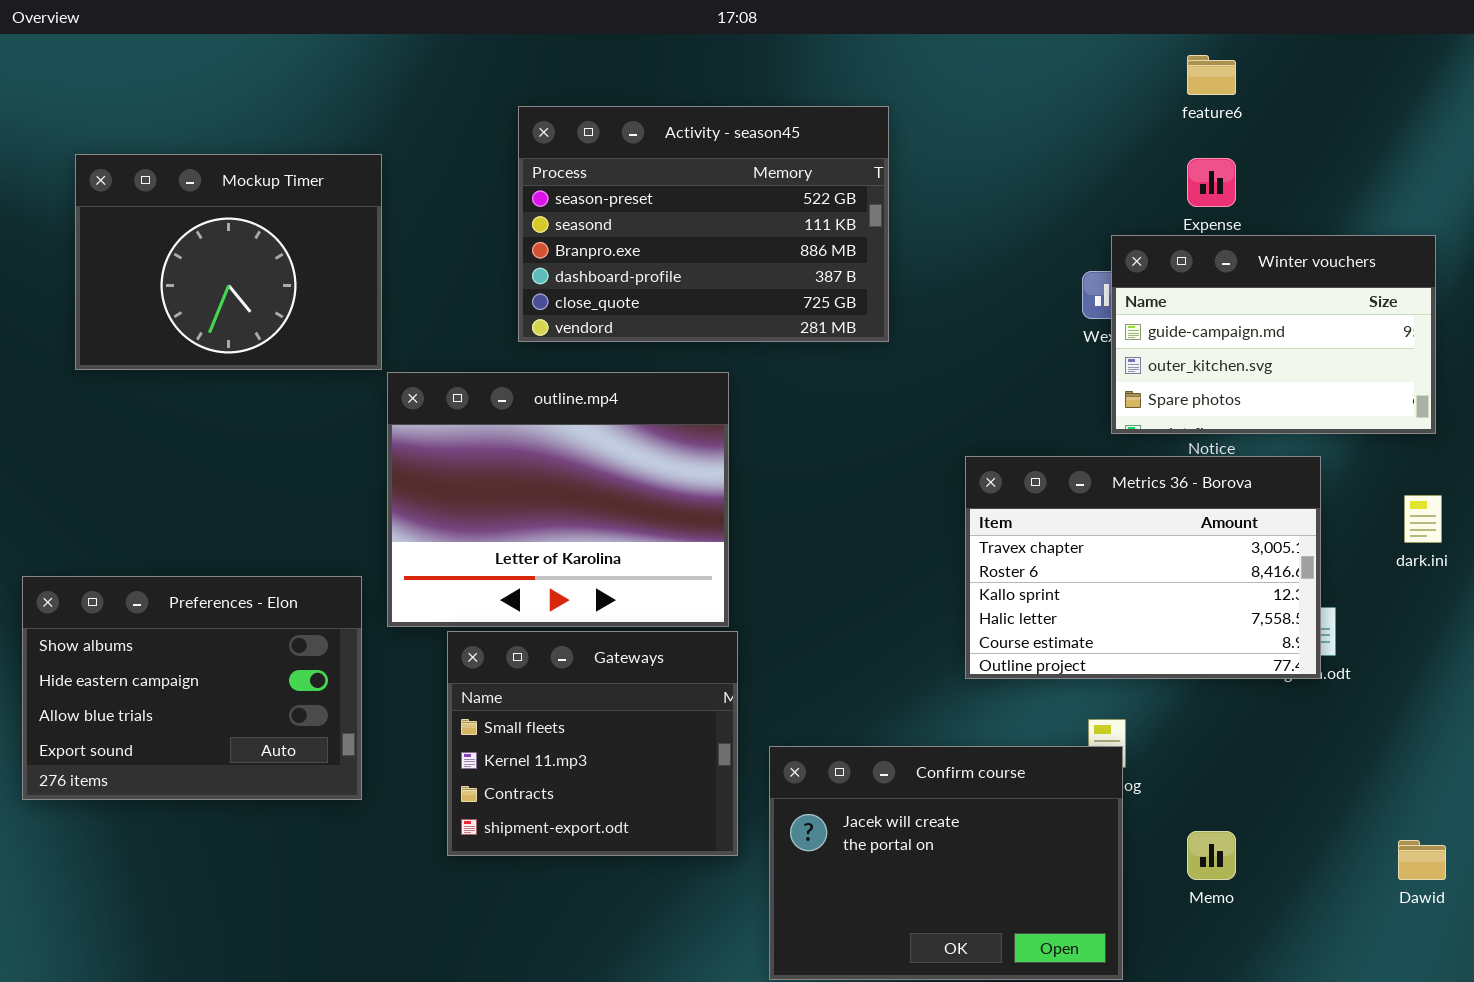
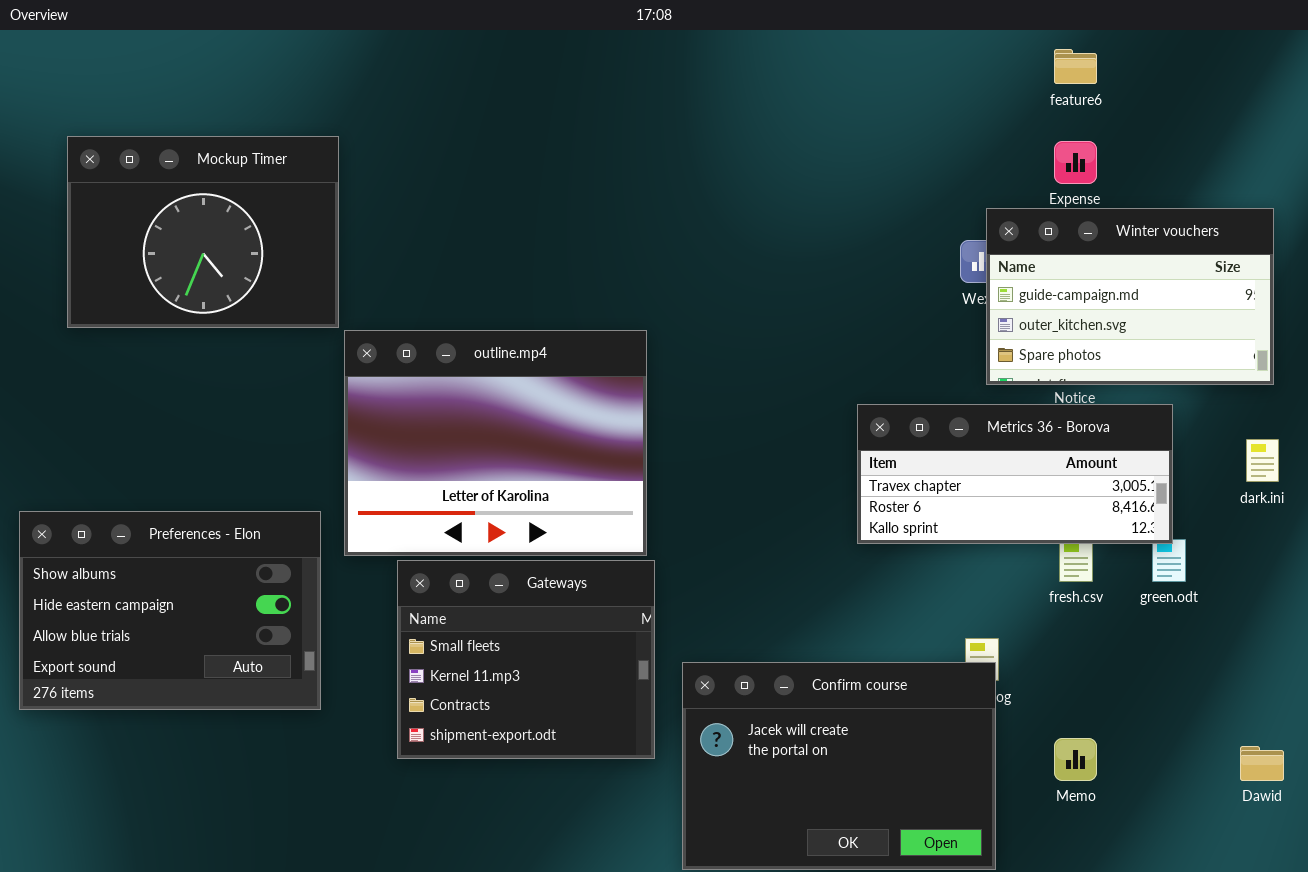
Activity - season45: [518,106,889,342] -> none, closed
Metrics 36 - Borova: [965,456,1321,679] -> [857,404,1173,544], resized

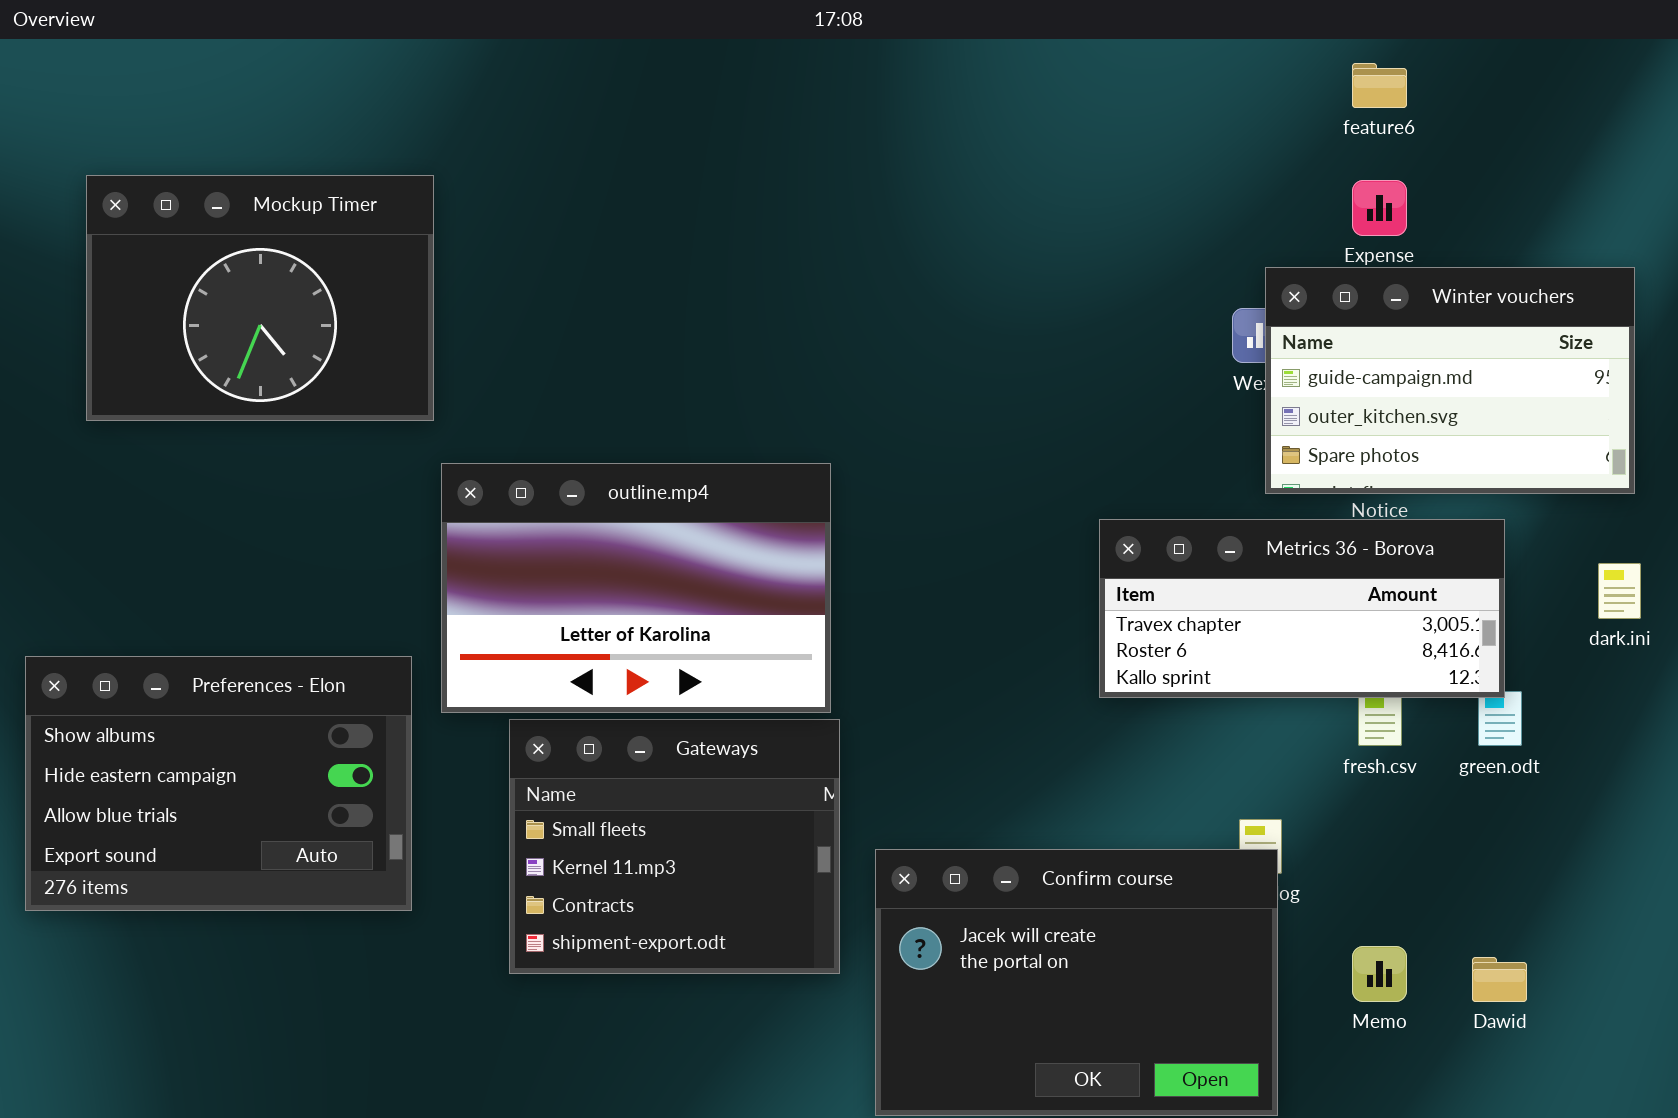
outline.mp4: [344,330,647,556] -> [441,463,831,713], resized
Dawid: [1240,746,1284,781] -> [1472,957,1527,1002], moved

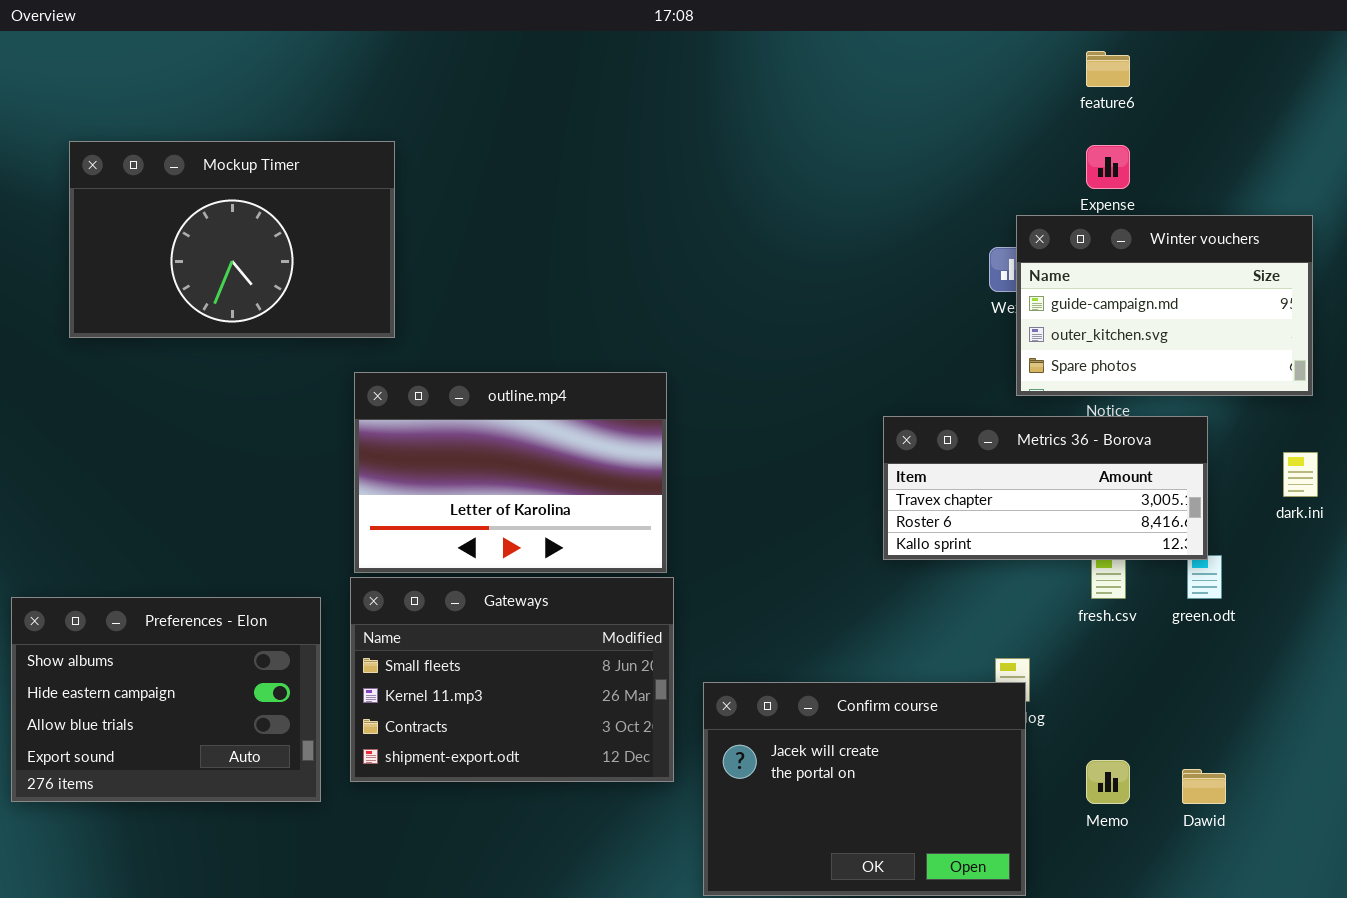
Mockup Timer: [86,175,434,421] -> [69,141,395,338], resized
Preferences - Elon: [25,656,412,911] -> [11,597,321,802], moved
Gateways: [509,719,840,974] -> [350,577,674,782], resized

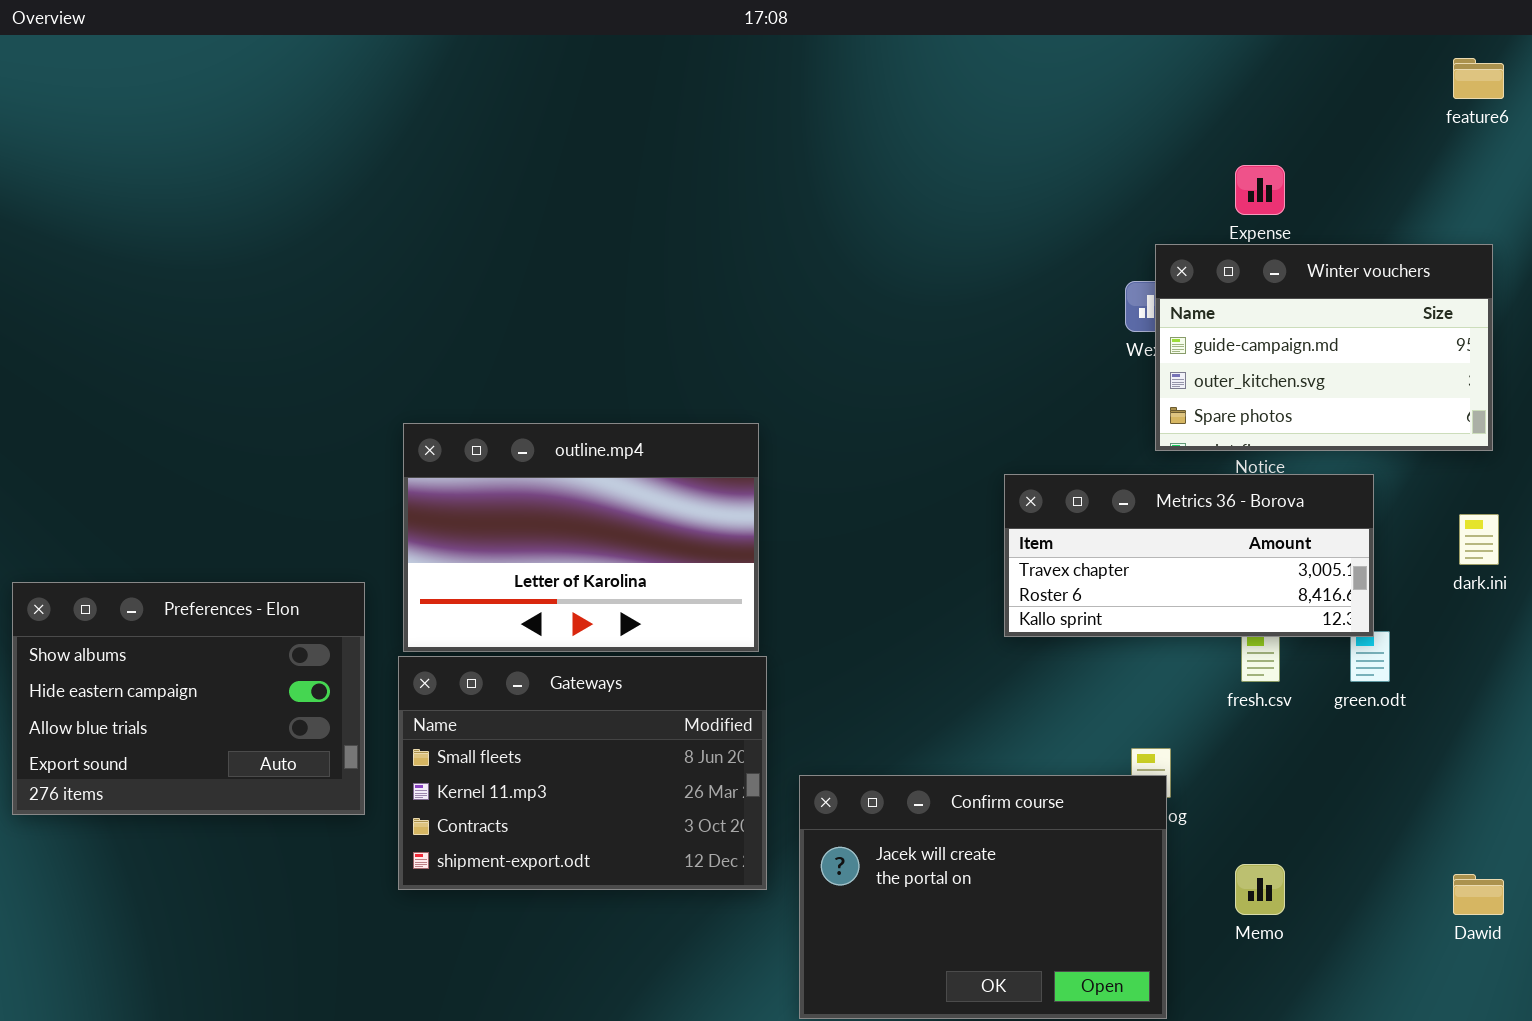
feature6: [1086,51,1130,87] -> [1453,58,1504,99], moved
Mockup Timer: [69,141,395,338] -> none, closed
Preferences - Elon: [11,597,321,802] -> [12,582,365,815], moved
Dawid: [1182,769,1226,804] -> [1453,874,1504,915], moved

